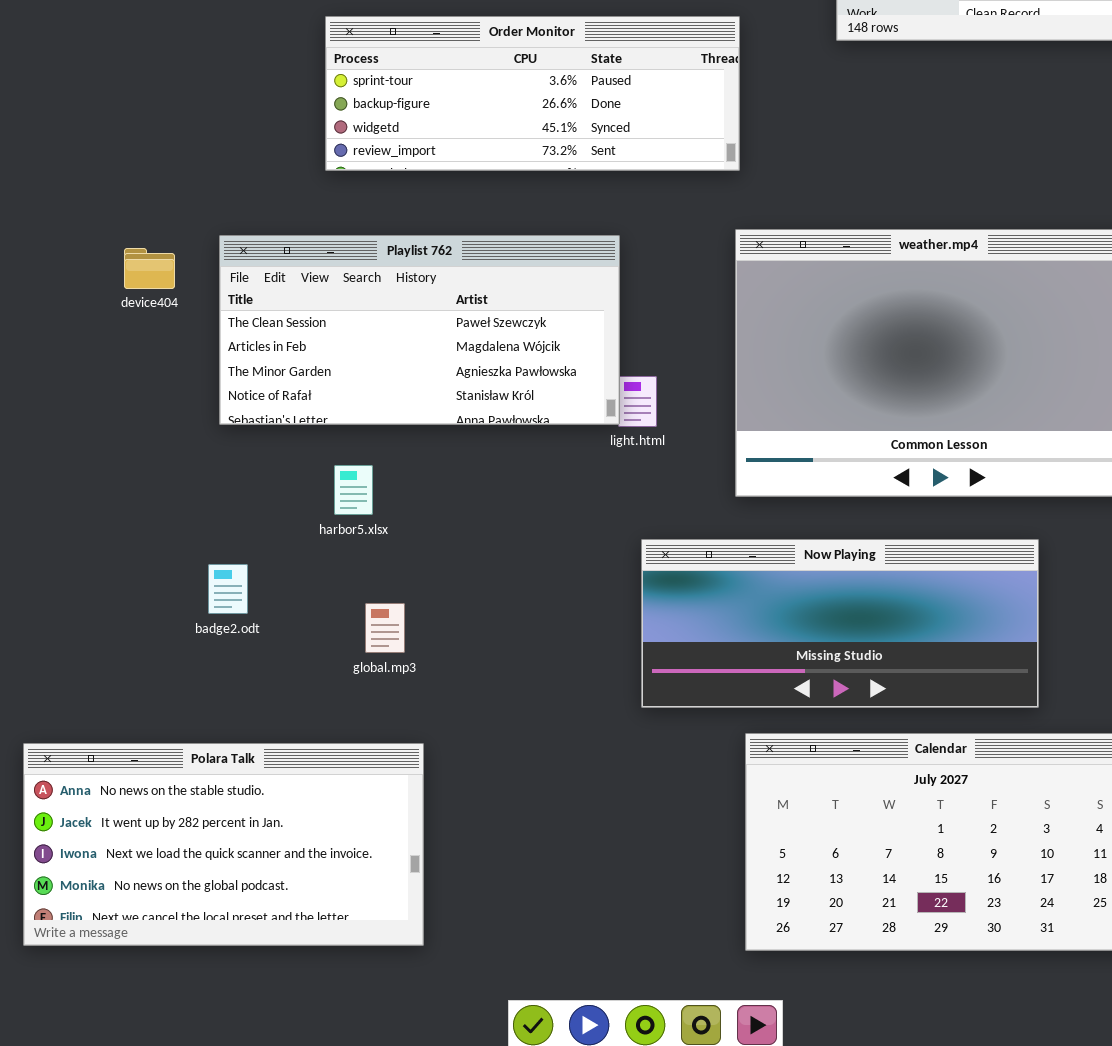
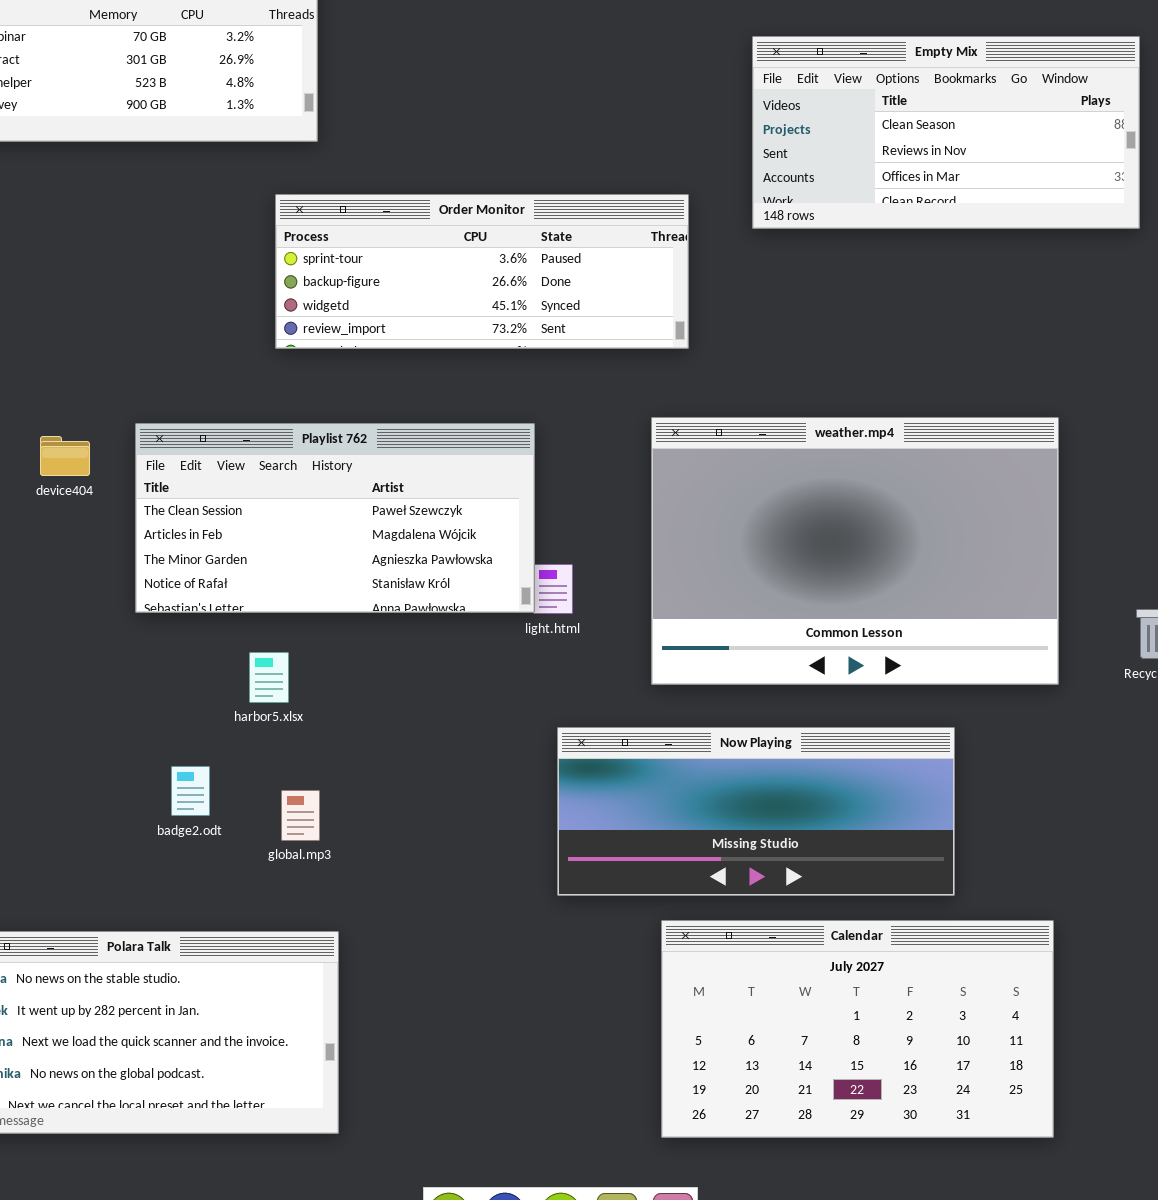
Order Monitor: [325,16,740,171] -> [275,194,689,349], moved
badge2.odt: [208,564,248,614] -> [171,766,210,816], moved

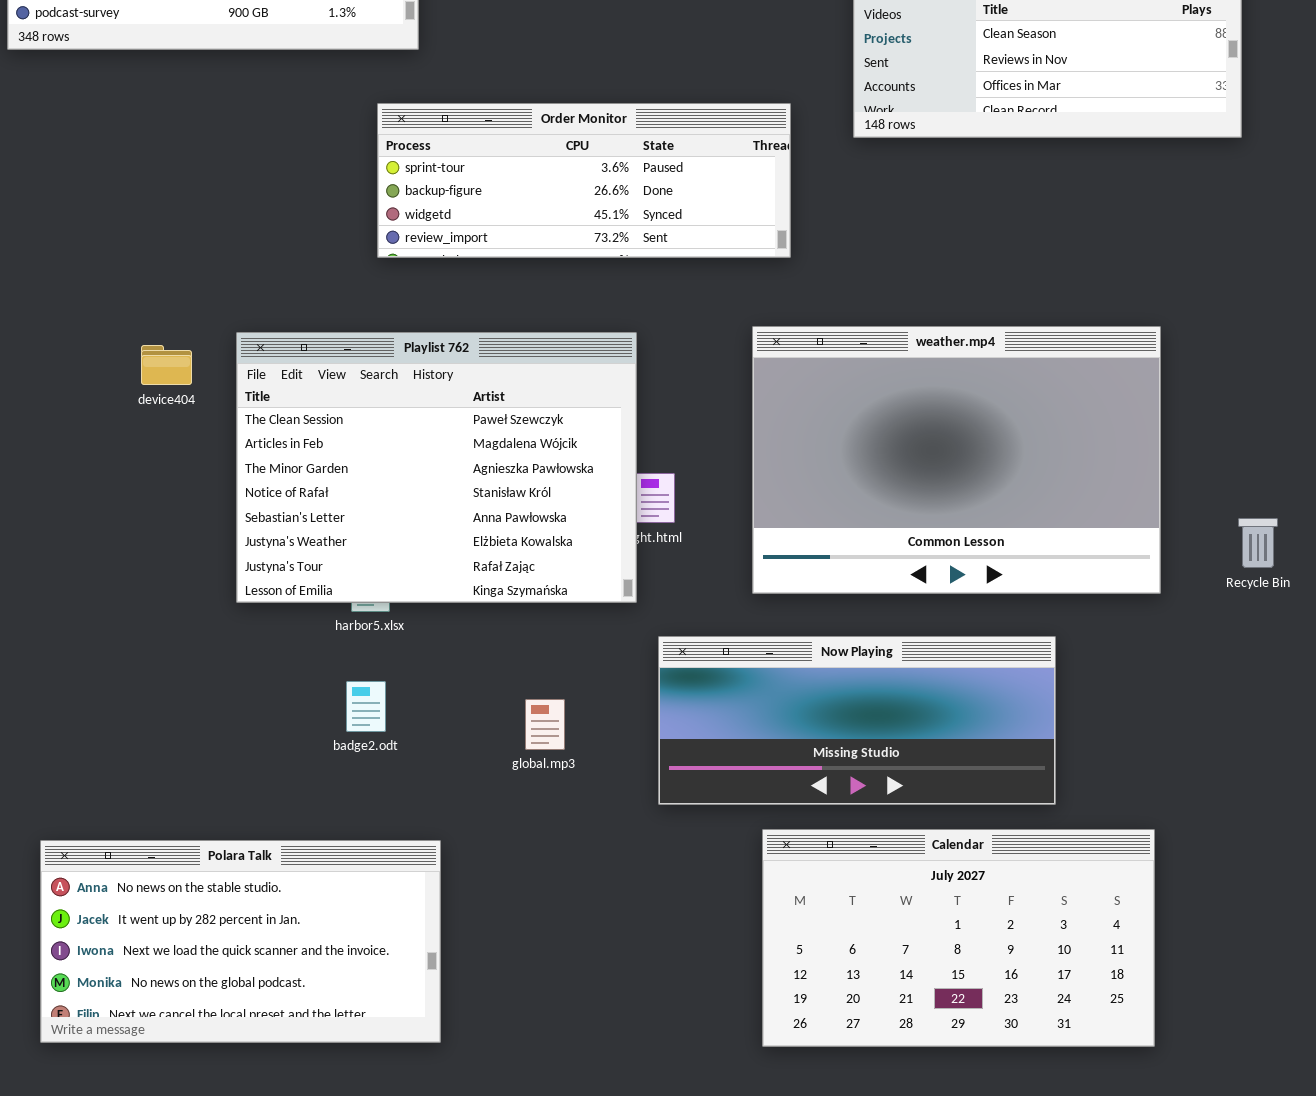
Playlist 762: [135,423,535,613] -> [236,332,637,603], resized
badge2.odt: [171,766,210,816] -> [346,681,386,732], moved
global.mp3: [281,790,320,841] -> [525,699,565,750], moved

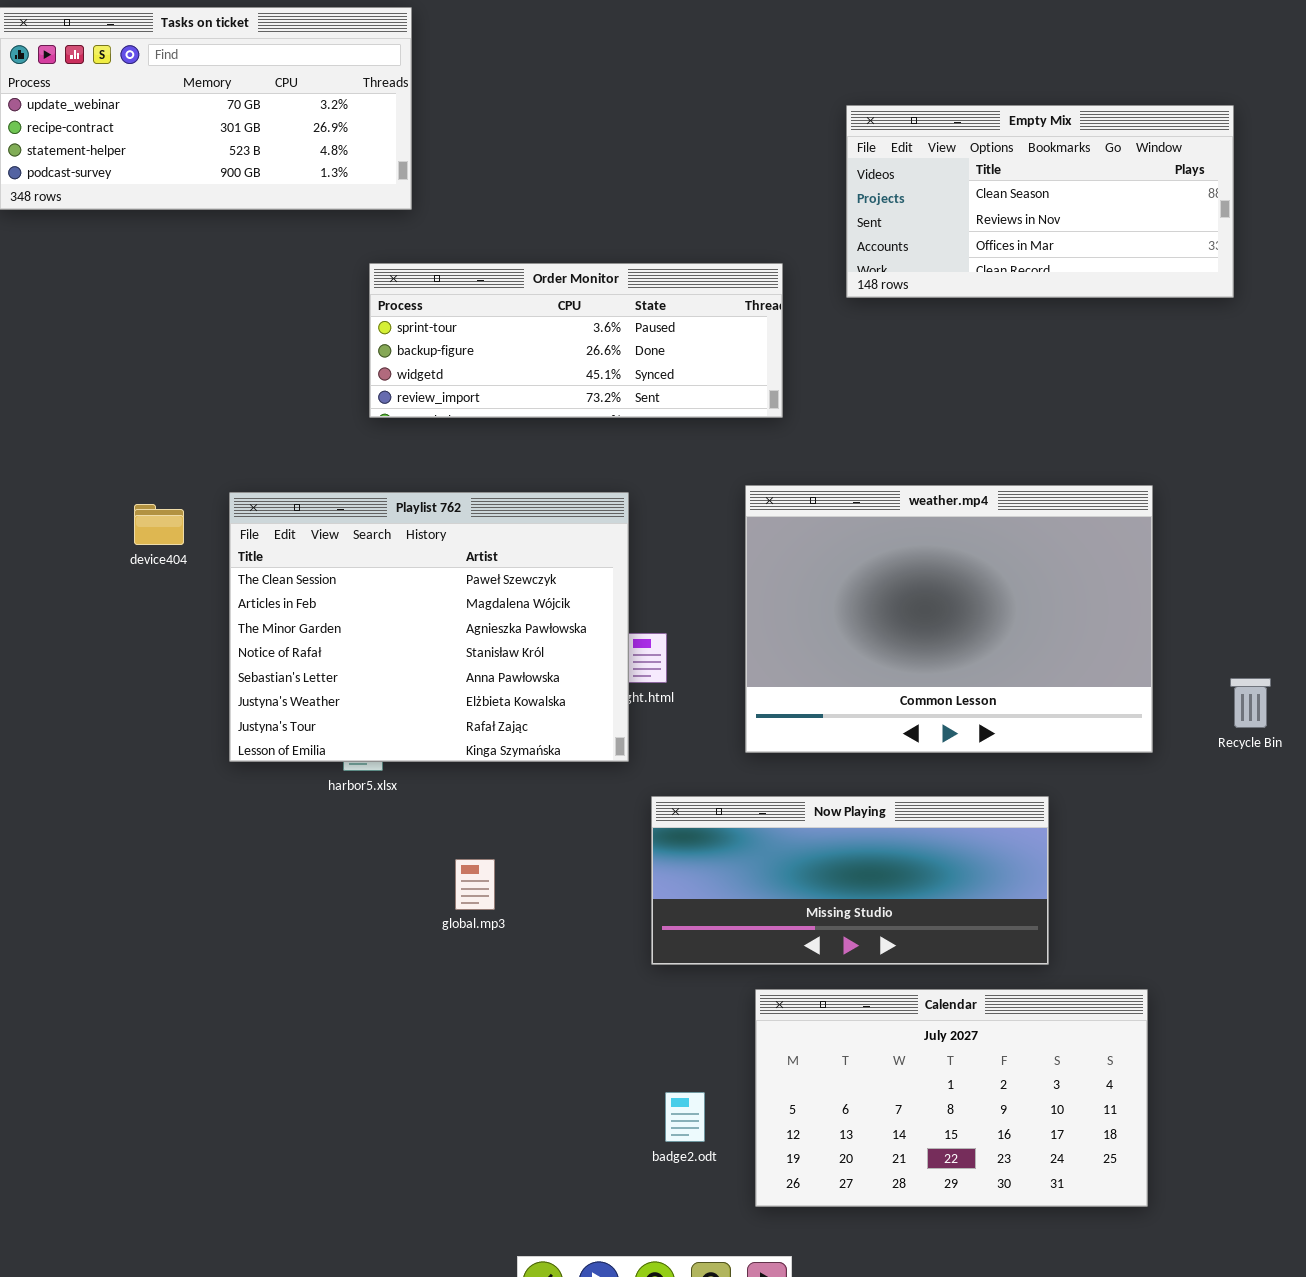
badge2.odt: [346,681,386,732] -> [665,1092,705,1142], moved
global.mp3: [525,699,565,750] -> [455,859,495,910], moved
Polara Talk: [40,840,441,1043] -> none, closed

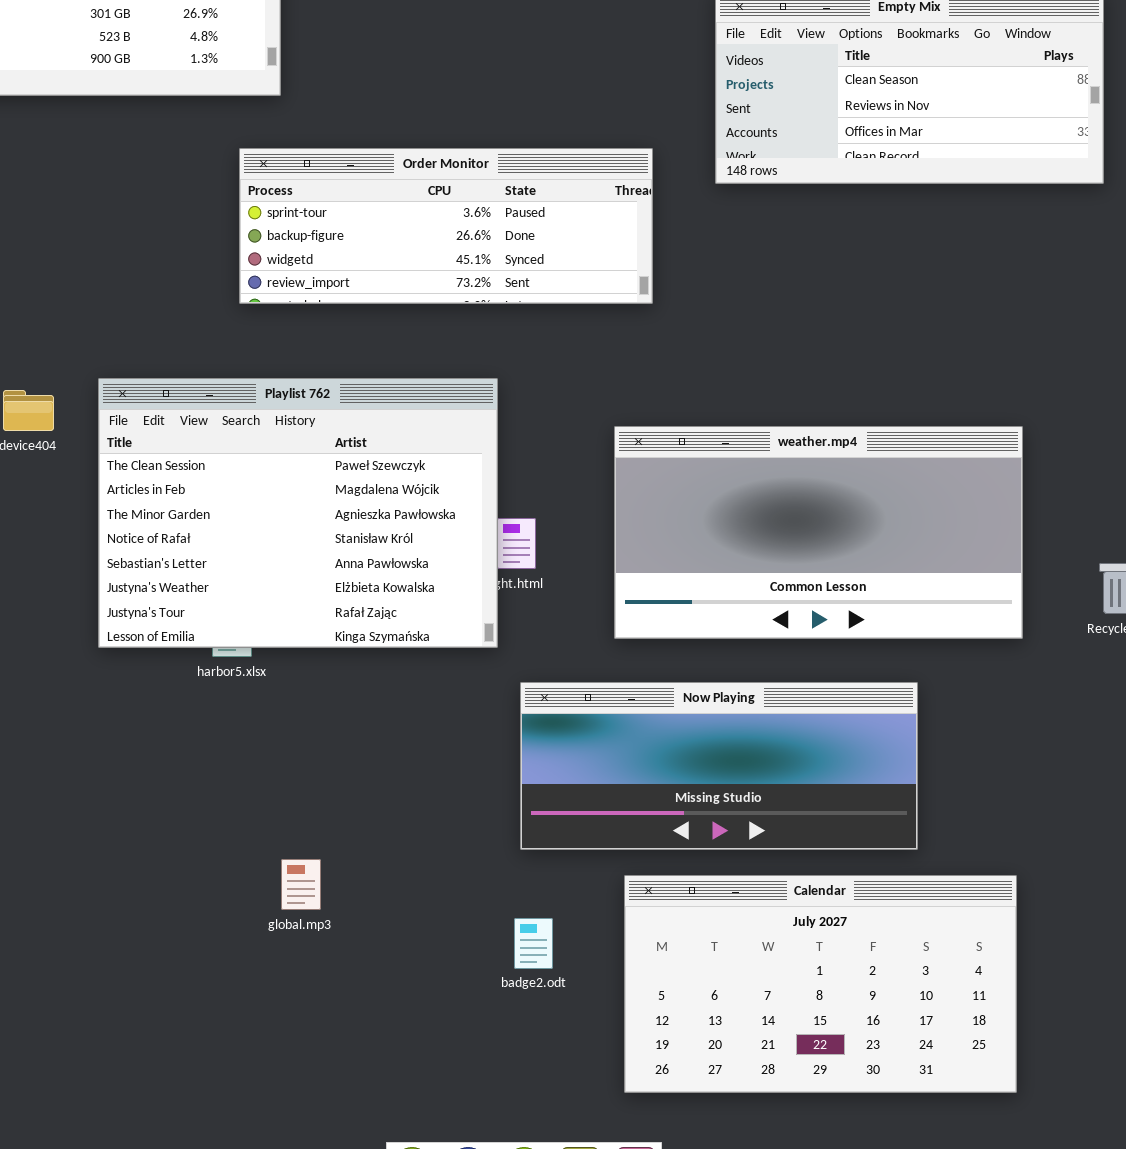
weather.mp4: [745,485,1153,753] -> [614,426,1023,639], resized
global.mp3: [455,859,495,910] -> [281,859,321,910], moved
badge2.odt: [665,1092,705,1142] -> [514,918,553,969], moved

